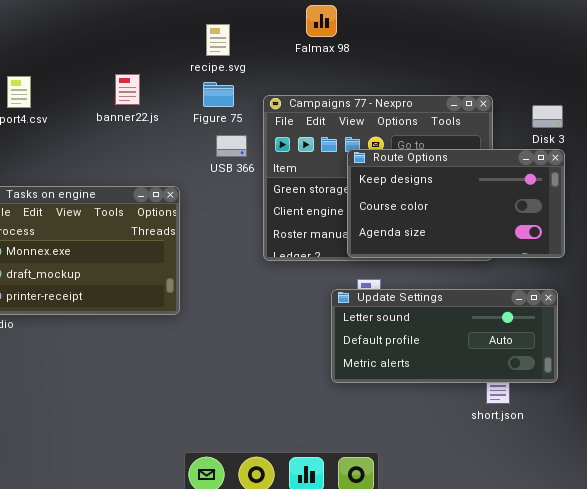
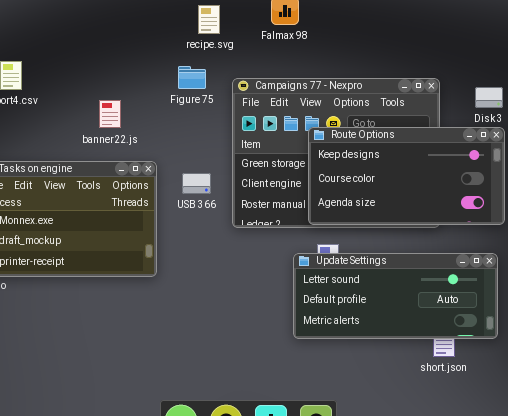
recipe.svg: [206,24,230,56] -> [198,5,220,34], moved
banner22.js: [115,74,140,105] -> [99,100,121,128], moved
USB 366: [216,135,247,157] -> [182,173,211,194], moved

